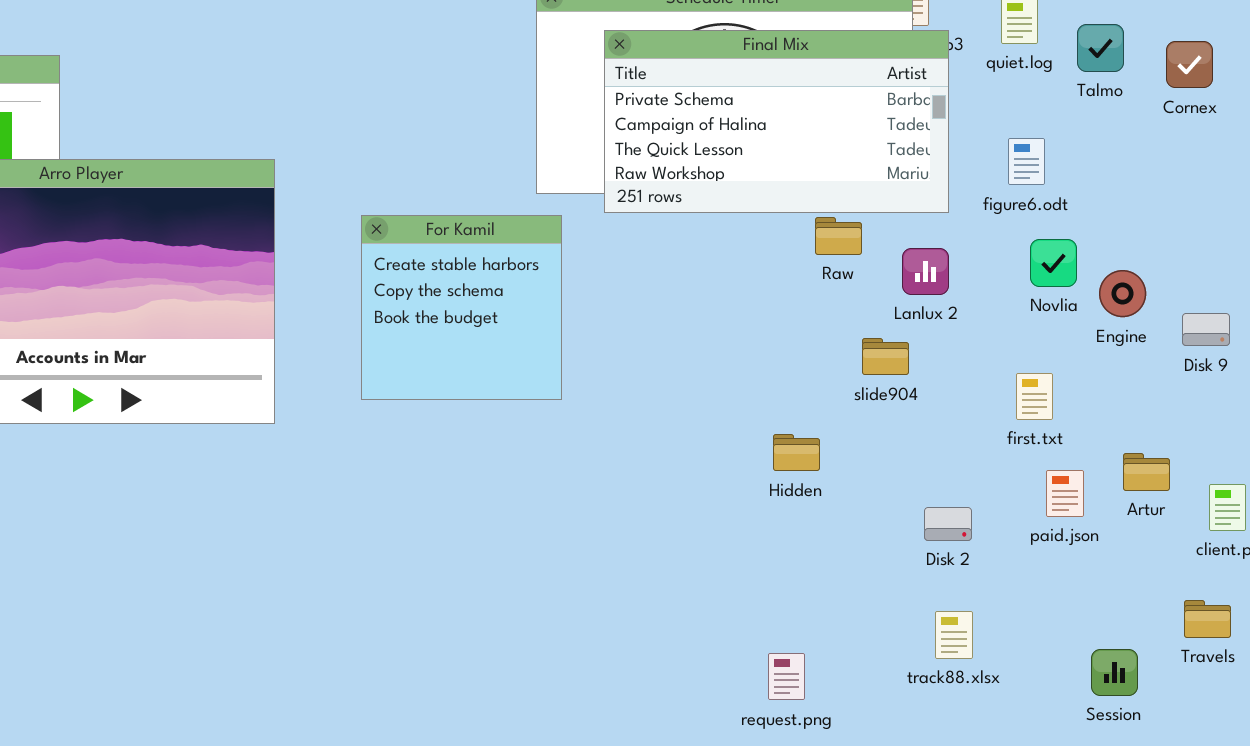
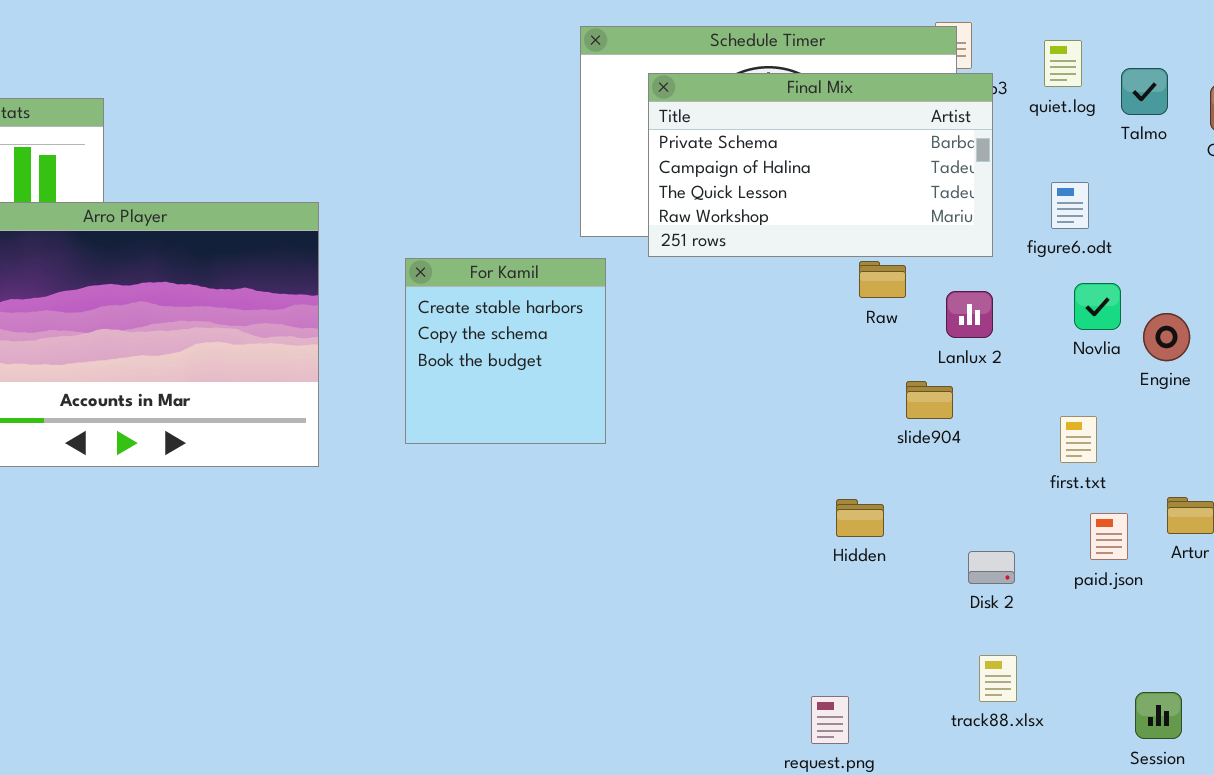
Hidden: [773,434,820,471] -> [836,499,884,537], moved

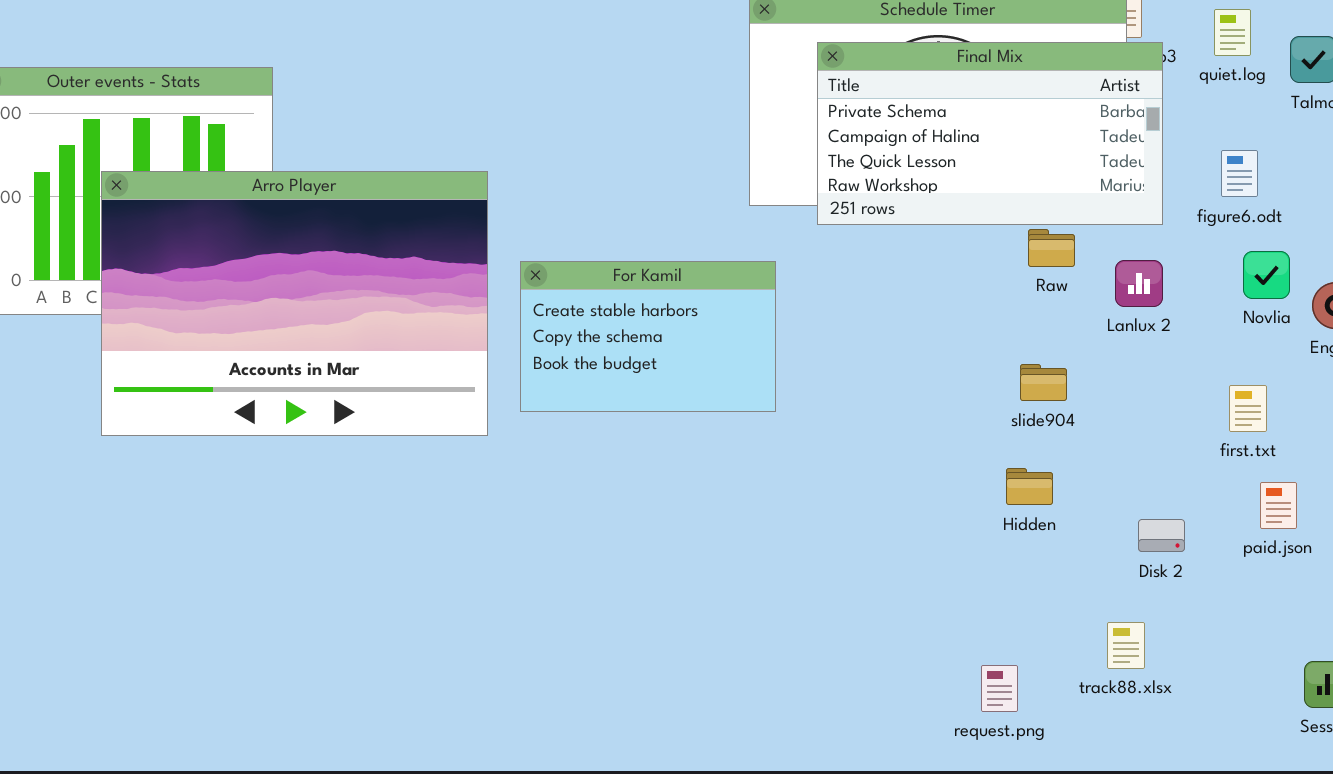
For Kamil: [405,258,606,444] -> [520,261,776,412], resized
slide904: [906,381,953,419] -> [1020,364,1067,401], moved
track88.xlsx: [979,655,1017,702] -> [1107,622,1145,669], moved

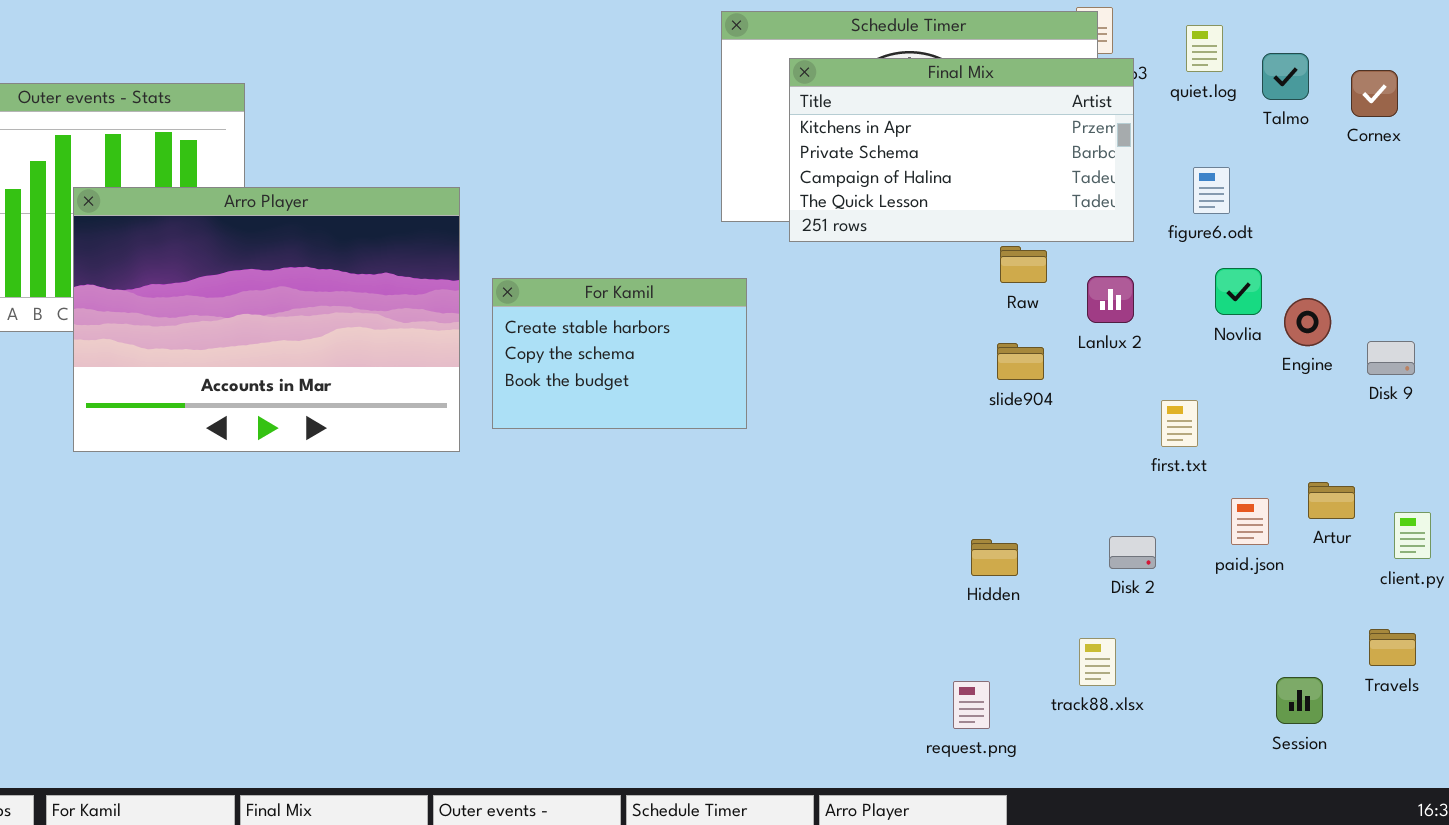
Final Mix: [817,42,1163,225] -> [789,58,1134,242], scrolled up 1 row
slide904: [1020,364,1067,401] -> [997,343,1044,380], moved
first.txt: [1229,385,1267,432] -> [1161,400,1198,447], moved
Hidden: [1006,468,1053,505] -> [971,539,1018,576], moved

